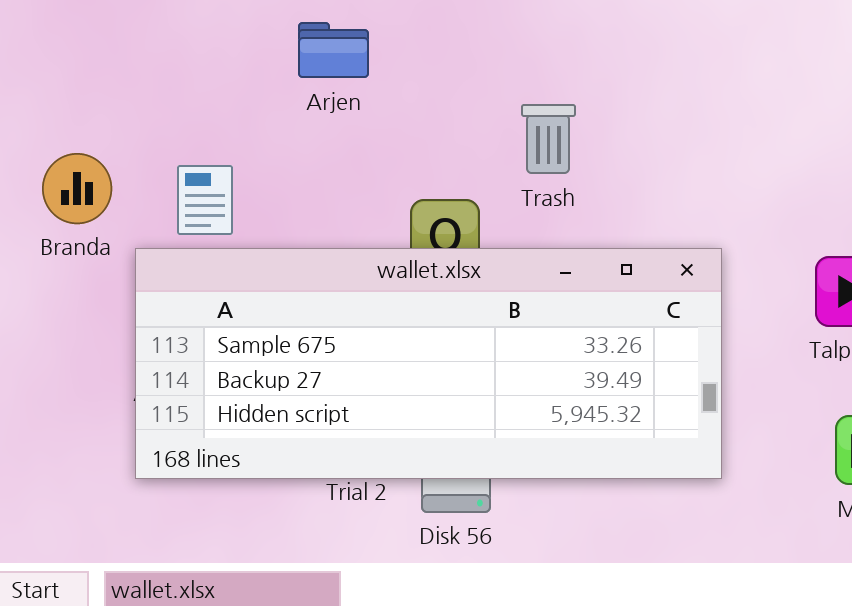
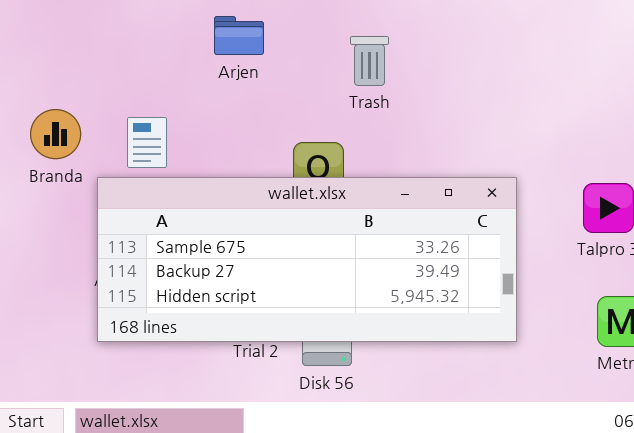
Trash: [521,104,576,174] -> [350,36,389,86], moved

